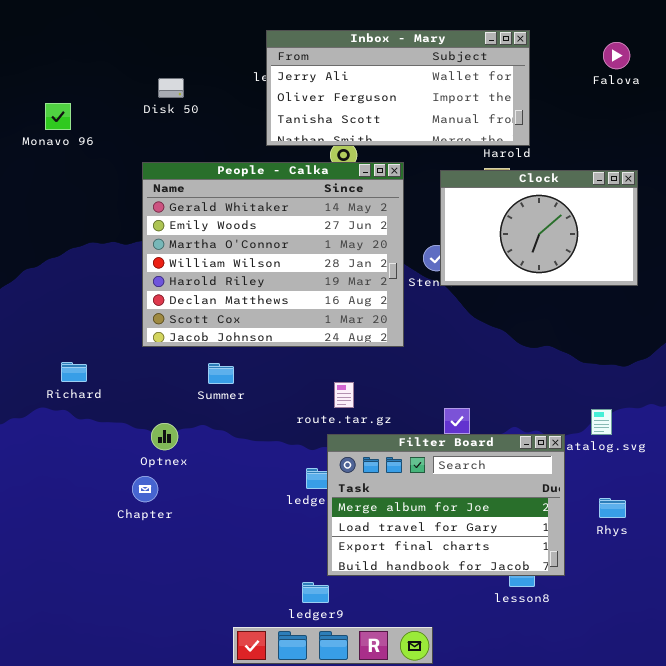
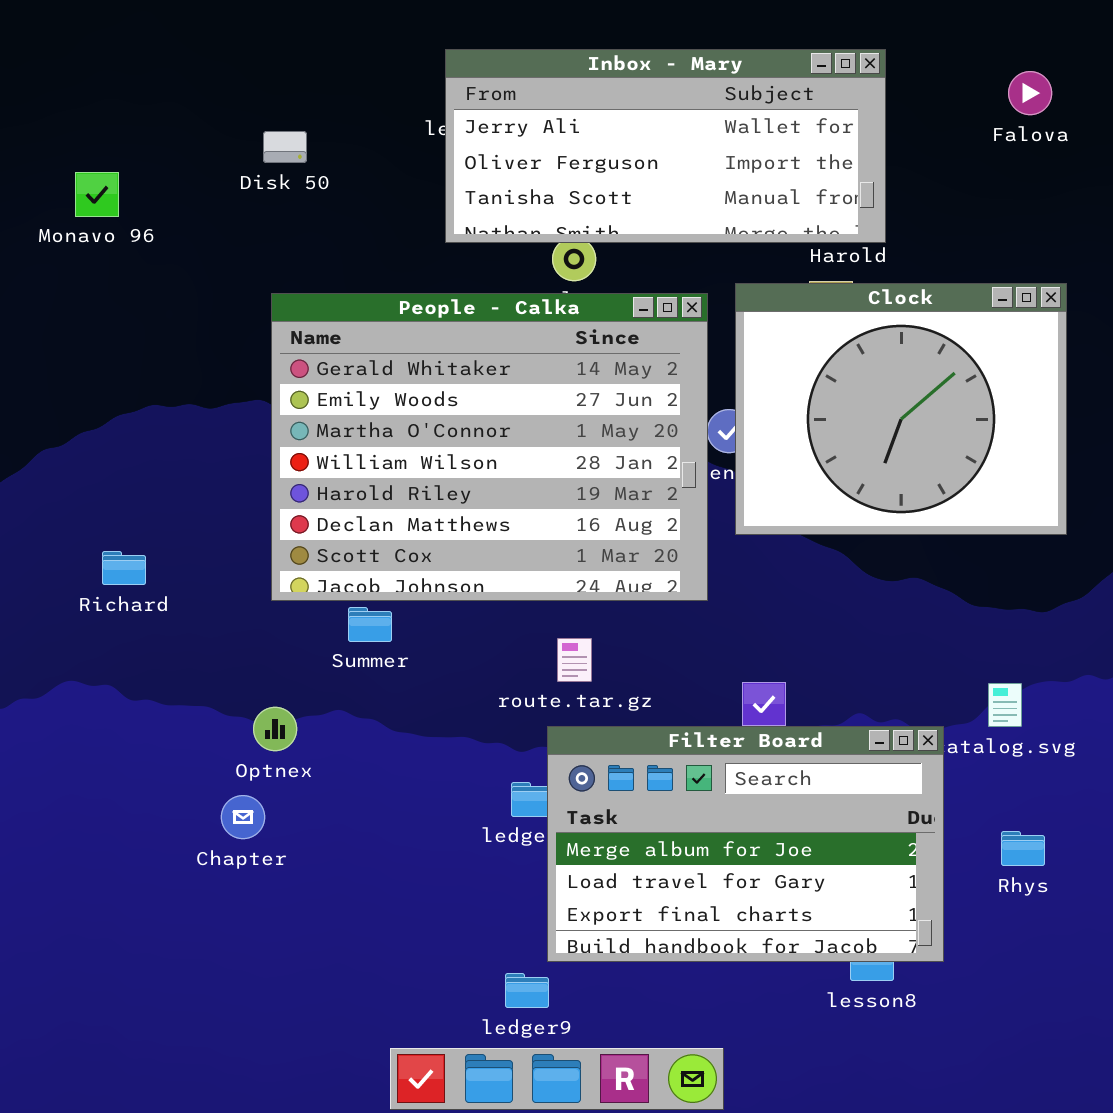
People - Calka: [142,162,404,347] -> [271,293,708,601], moved
Clock: [440,170,638,286] -> [735,283,1067,535], resized
Richard: [61,362,87,382] -> [102,551,146,585], moved

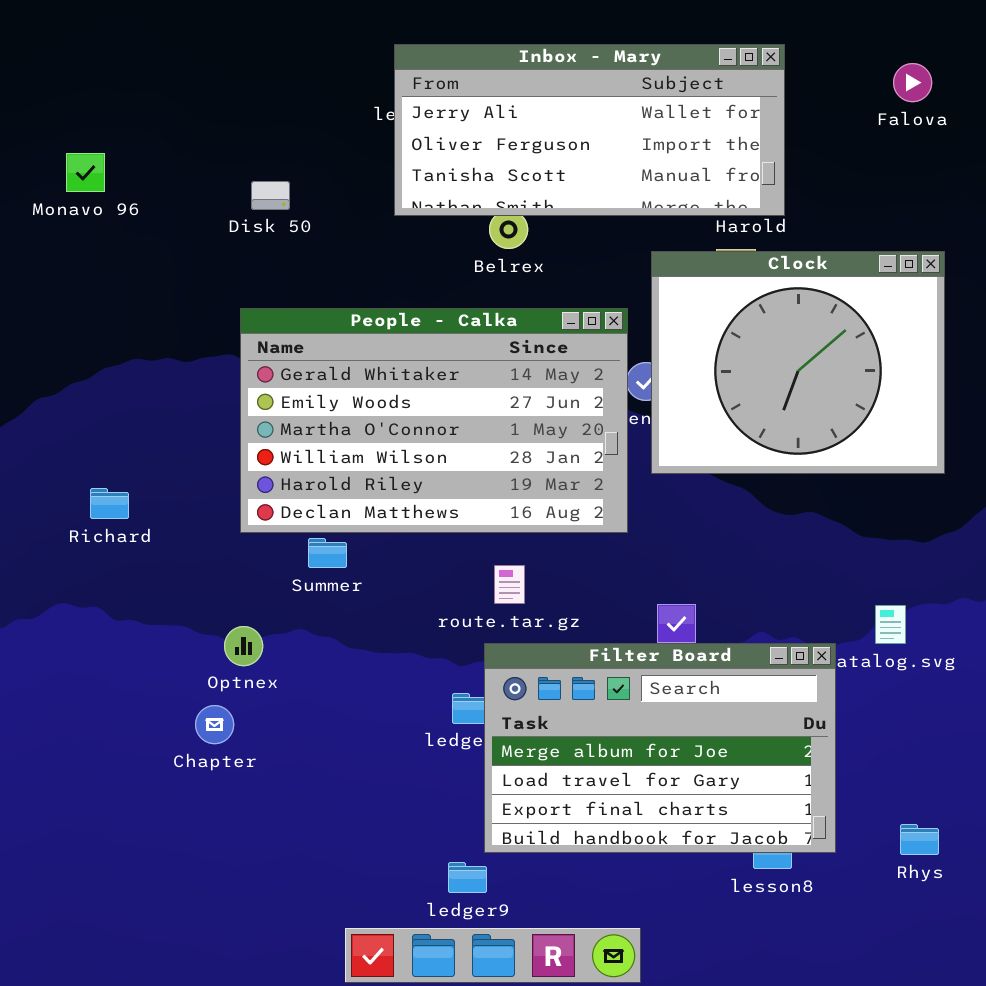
Disk 50: [263,131,307,163] -> [251,181,290,210], moved
People - Calka: [271,293,708,601] -> [240,308,628,533], resized
Rhys: [1001,831,1045,866] -> [900,824,939,855], moved

